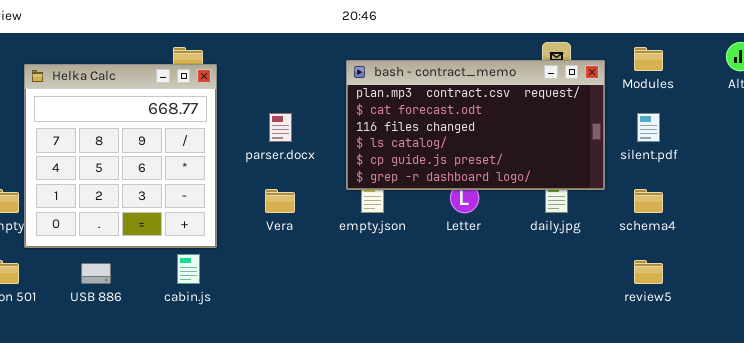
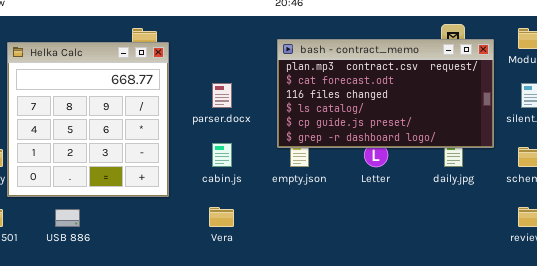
Vera: [265,189,295,213] -> [209,207,234,227], moved
cabin.js: [177,254,200,284] -> [212,143,232,167], moved

